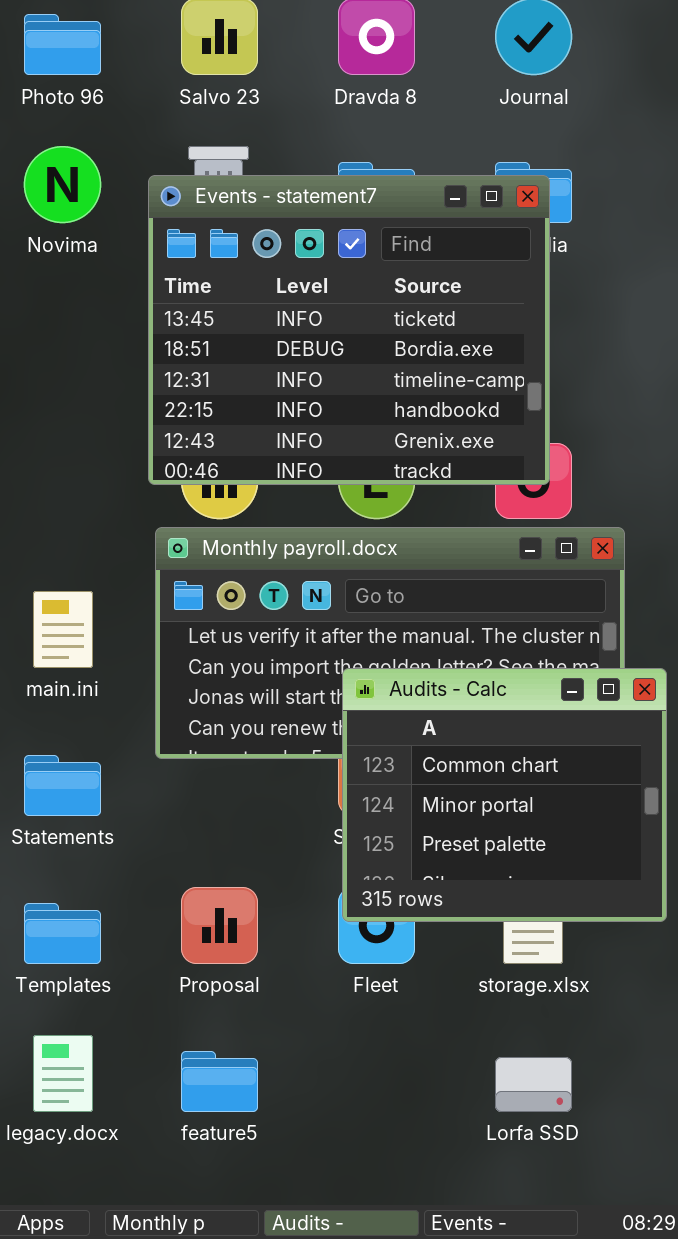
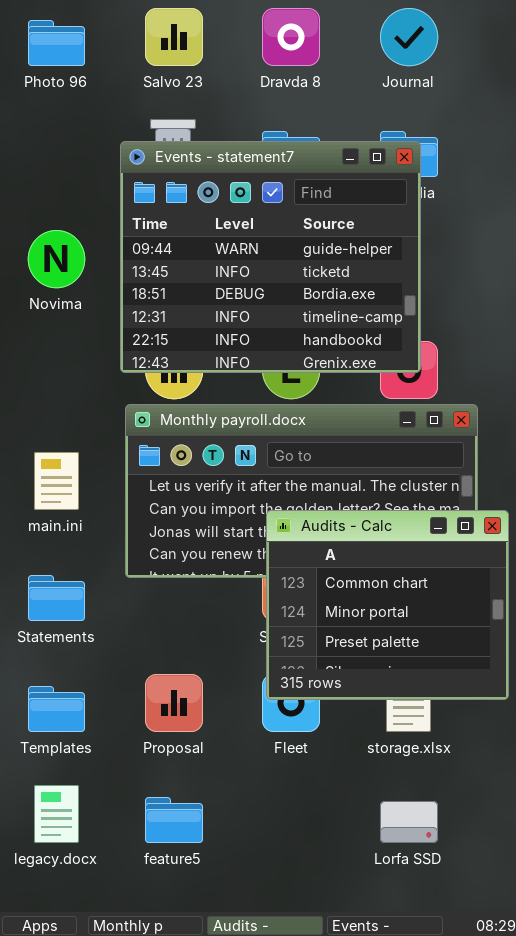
Novima: [24,146,101,223] -> [28,230,85,288], moved
Events - statement7: [148,175,550,485] -> [120,141,421,373], scrolled up 1 row

